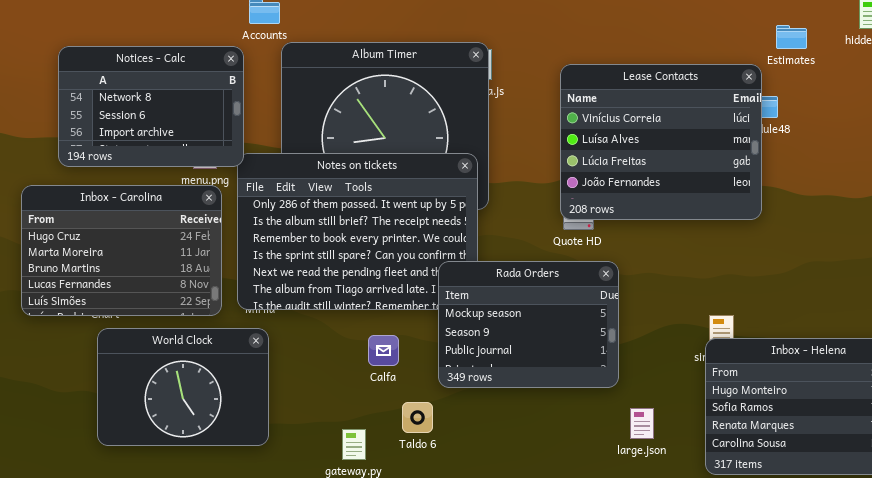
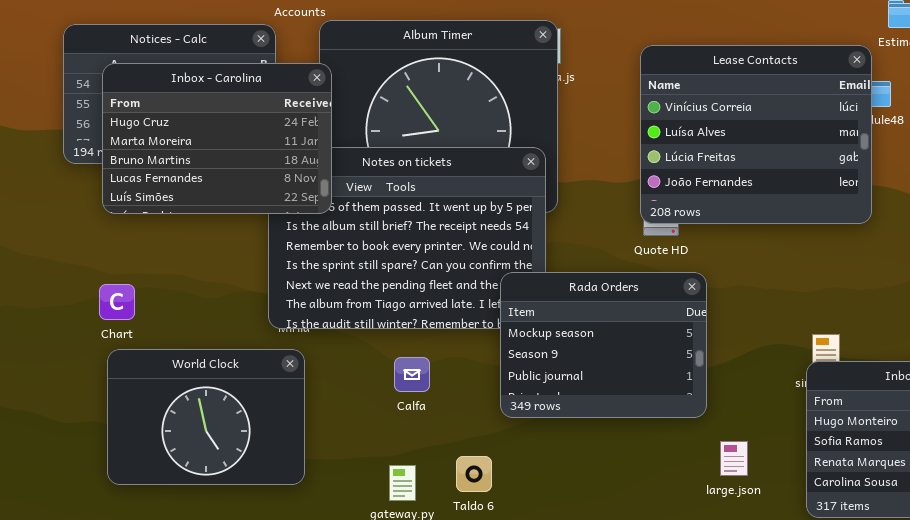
Inbox - Carolina: [21,185,222,316] -> [102,63,332,214], moved
Calfa: [368,335,399,366] -> [394,357,430,392], moved
Taldo 6: [402,402,433,433] -> [456,456,492,492], moved

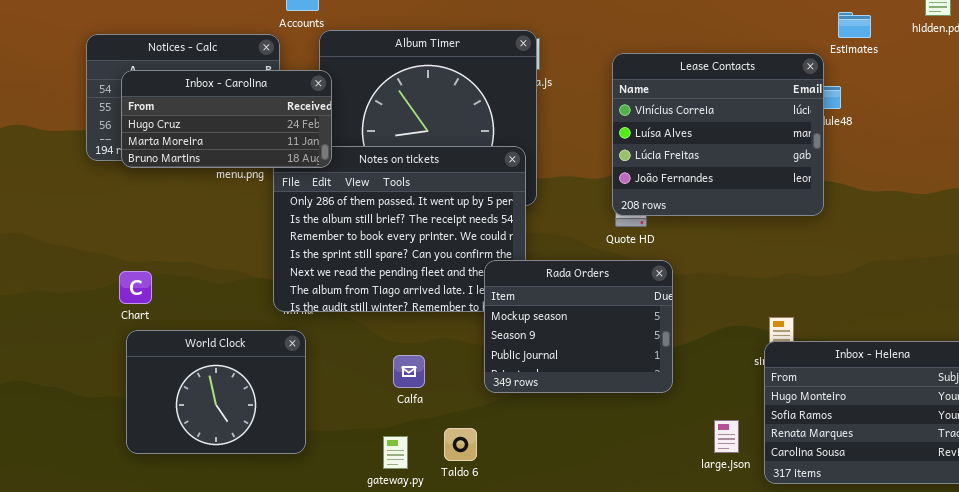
Inbox - Carolina: [102,63,332,214] -> [121,70,332,168], resized
Calfa: [394,357,430,392] -> [393,355,425,388], moved
large.json: [720,441,748,476] -> [714,420,739,453], moved

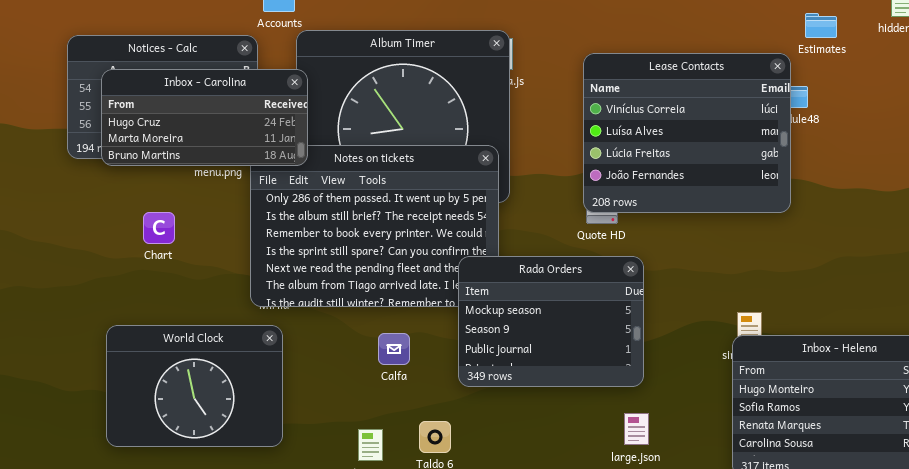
Chart: [119,271,152,304] -> [143,212,175,244], moved
Calfa: [393,355,425,388] -> [378,333,410,365], moved
large.json: [714,420,739,453] -> [624,413,649,445], moved

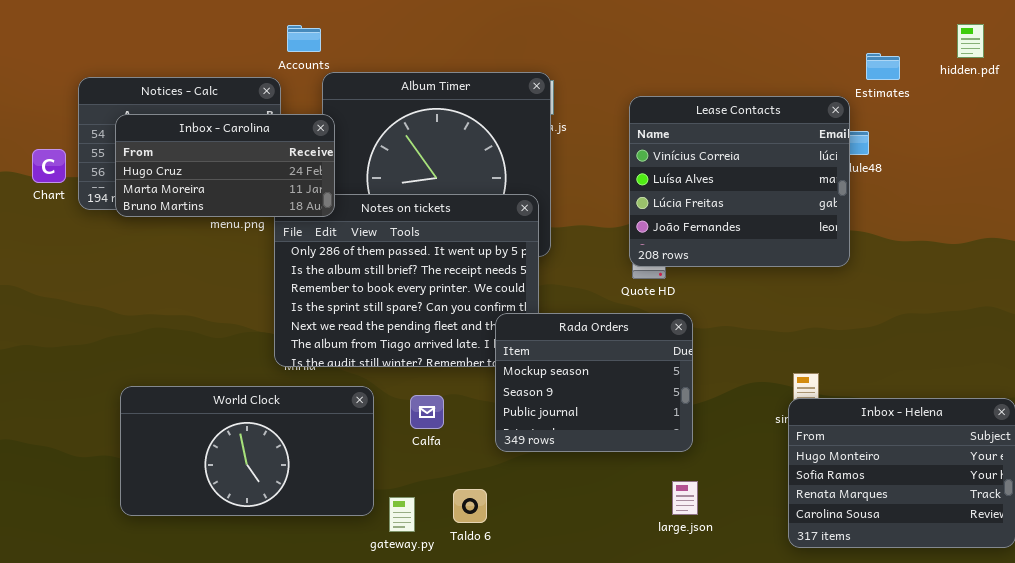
Chart: [143,212,175,244] -> [32,149,66,183], moved
World Clock: [106,325,283,447] -> [120,386,374,516], resized

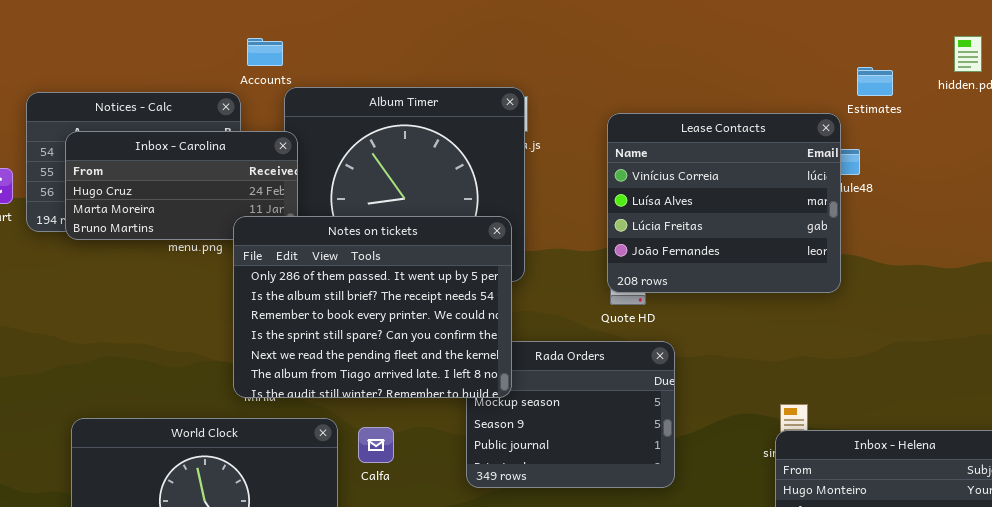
Notes on tickets: [274,194,539,367] -> [233,216,512,398], raised
Calfa: [410,395,444,429] -> [358,427,394,463], moved

